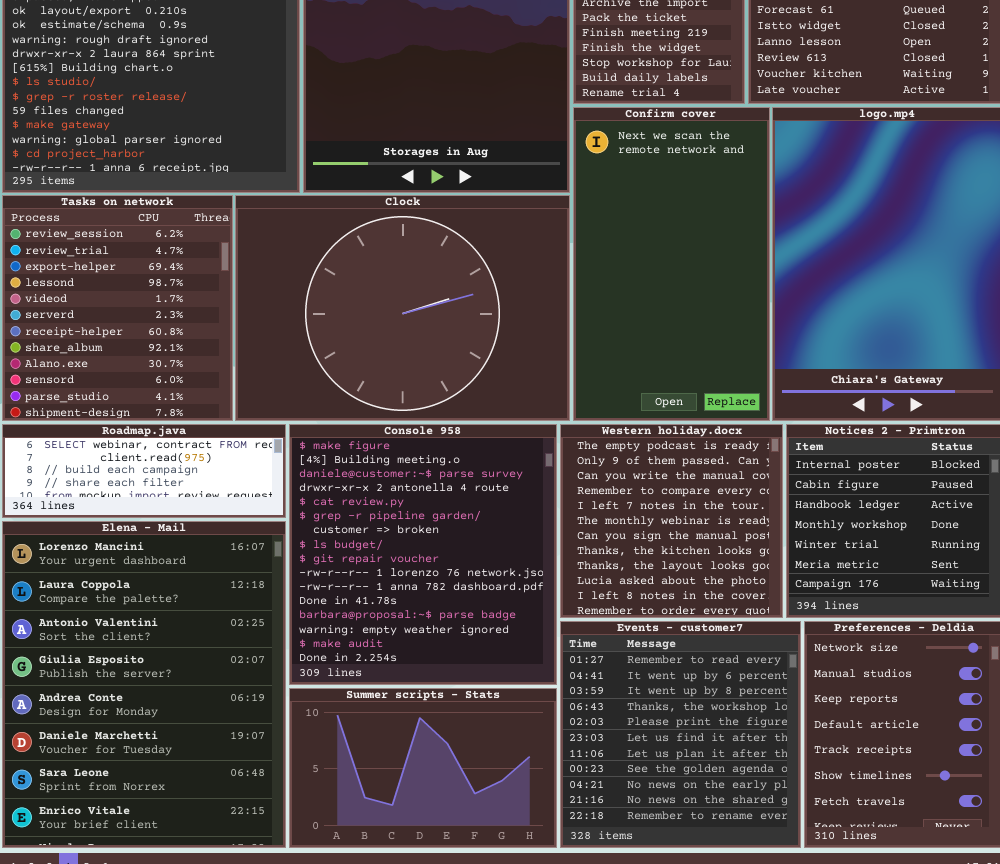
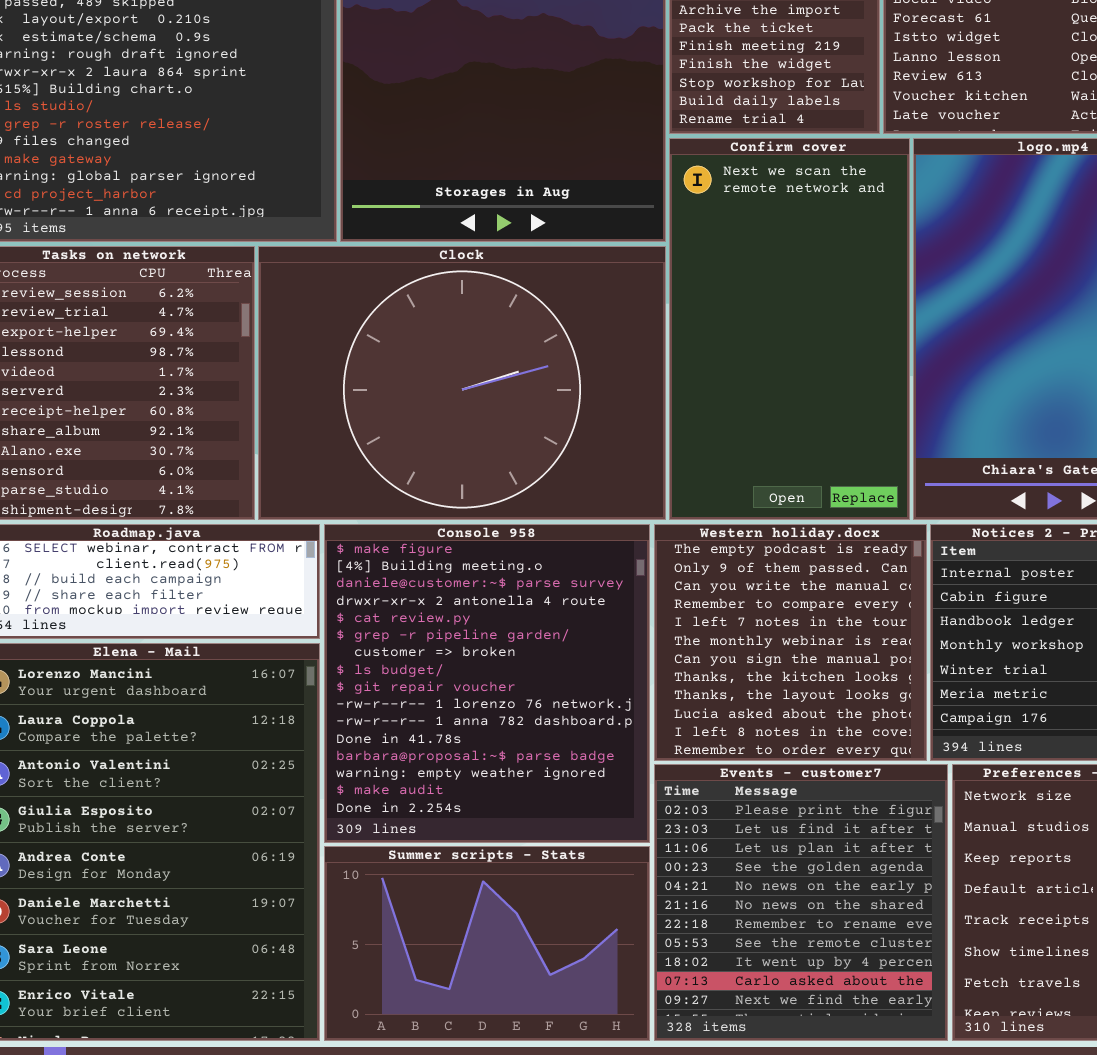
Events - customer7: [560,621,801,848] -> [654,764,948,1041], scrolled down 4 rows

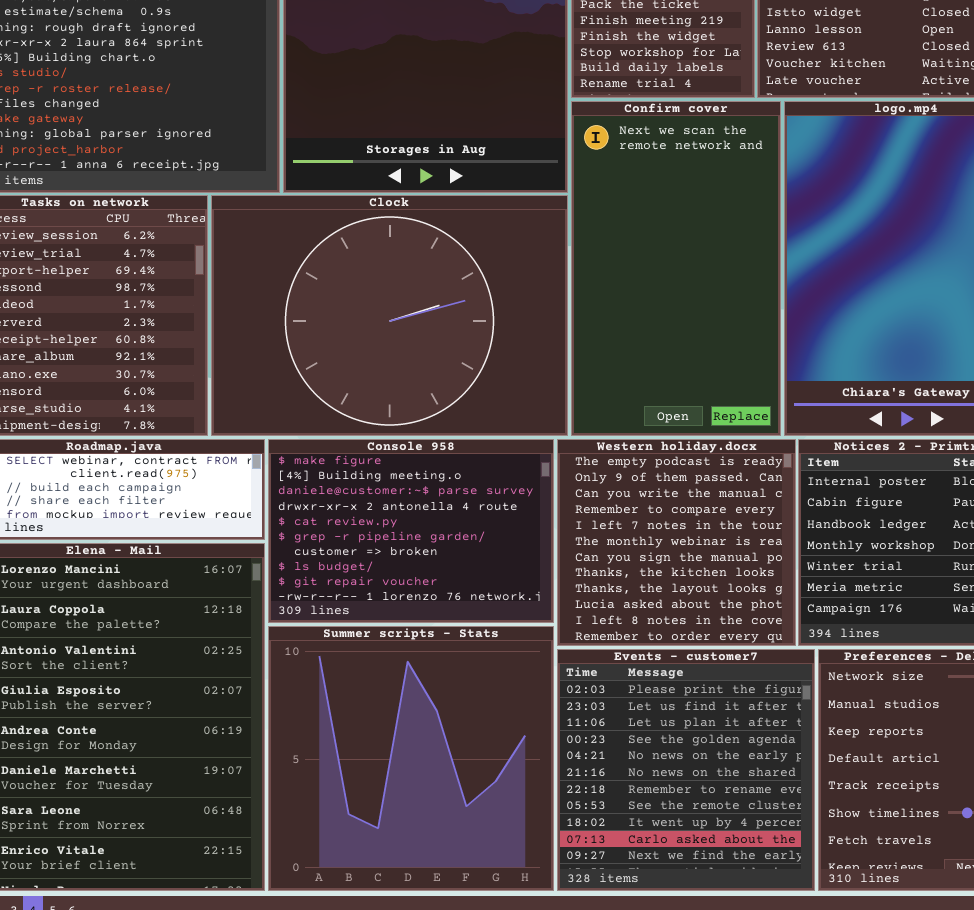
Console 958: [324,524,650,843] -> [268,439,554,623], resized
Summer scripts - Stats: [324,846,650,1041] -> [268,626,554,891], resized

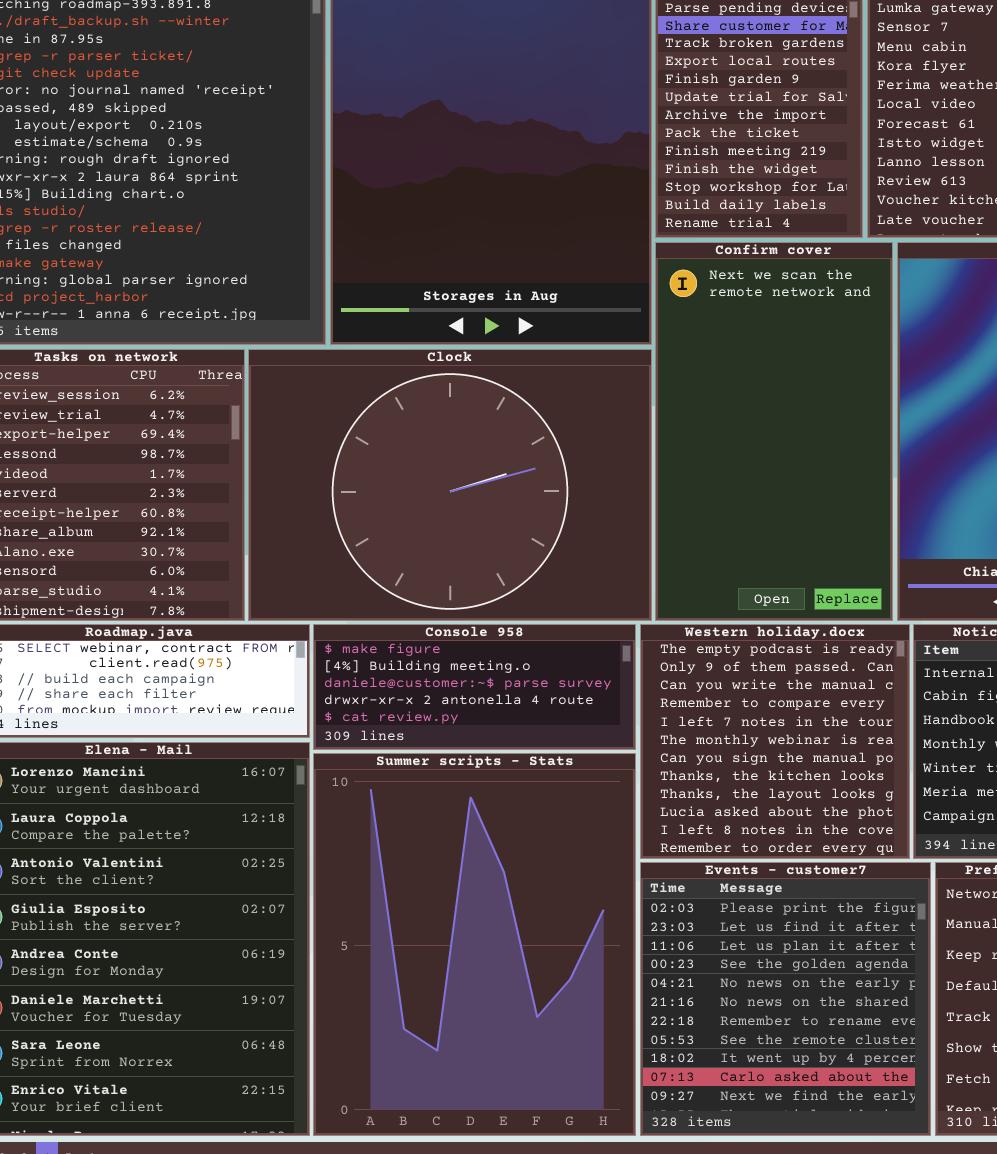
Console 958: [268,439,554,623] -> [313,624,636,750], resized
Summer scripts - Stats: [268,626,554,891] -> [313,753,636,1136], resized

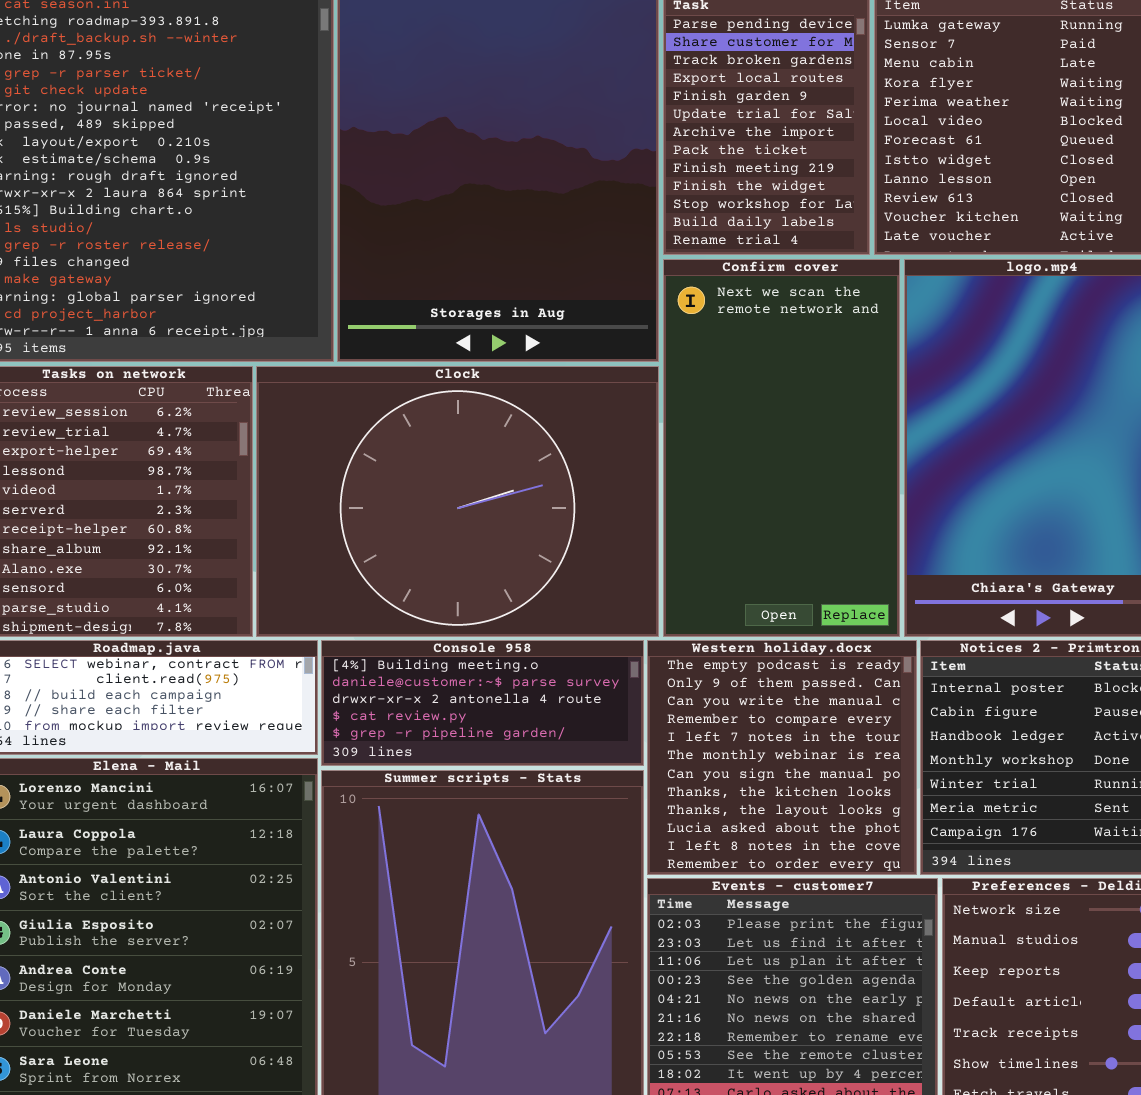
Console 958: [313,624,636,750] -> [321,640,644,766], scrolled down 1 row

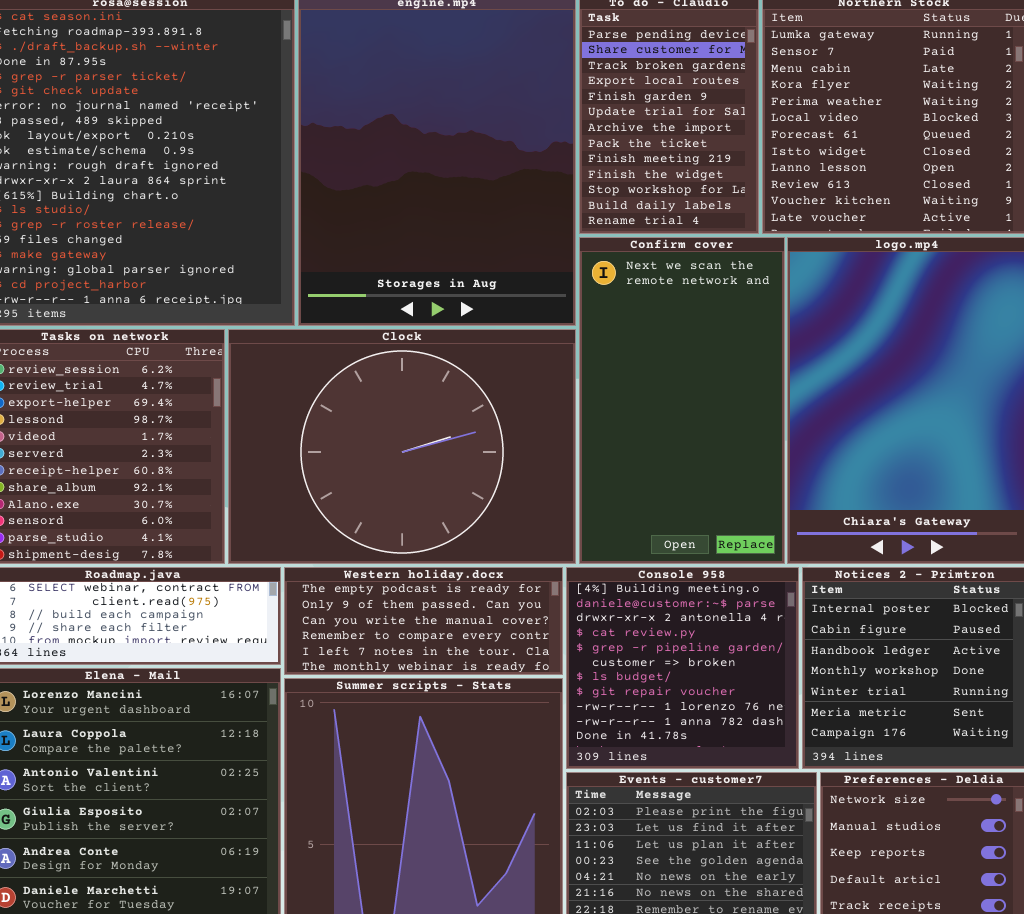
Console 958: [321,640,644,766] -> [566,567,799,769], moved, resized
Western holiday.docx: [647,640,917,875] -> [284,567,563,675], moved, resized

